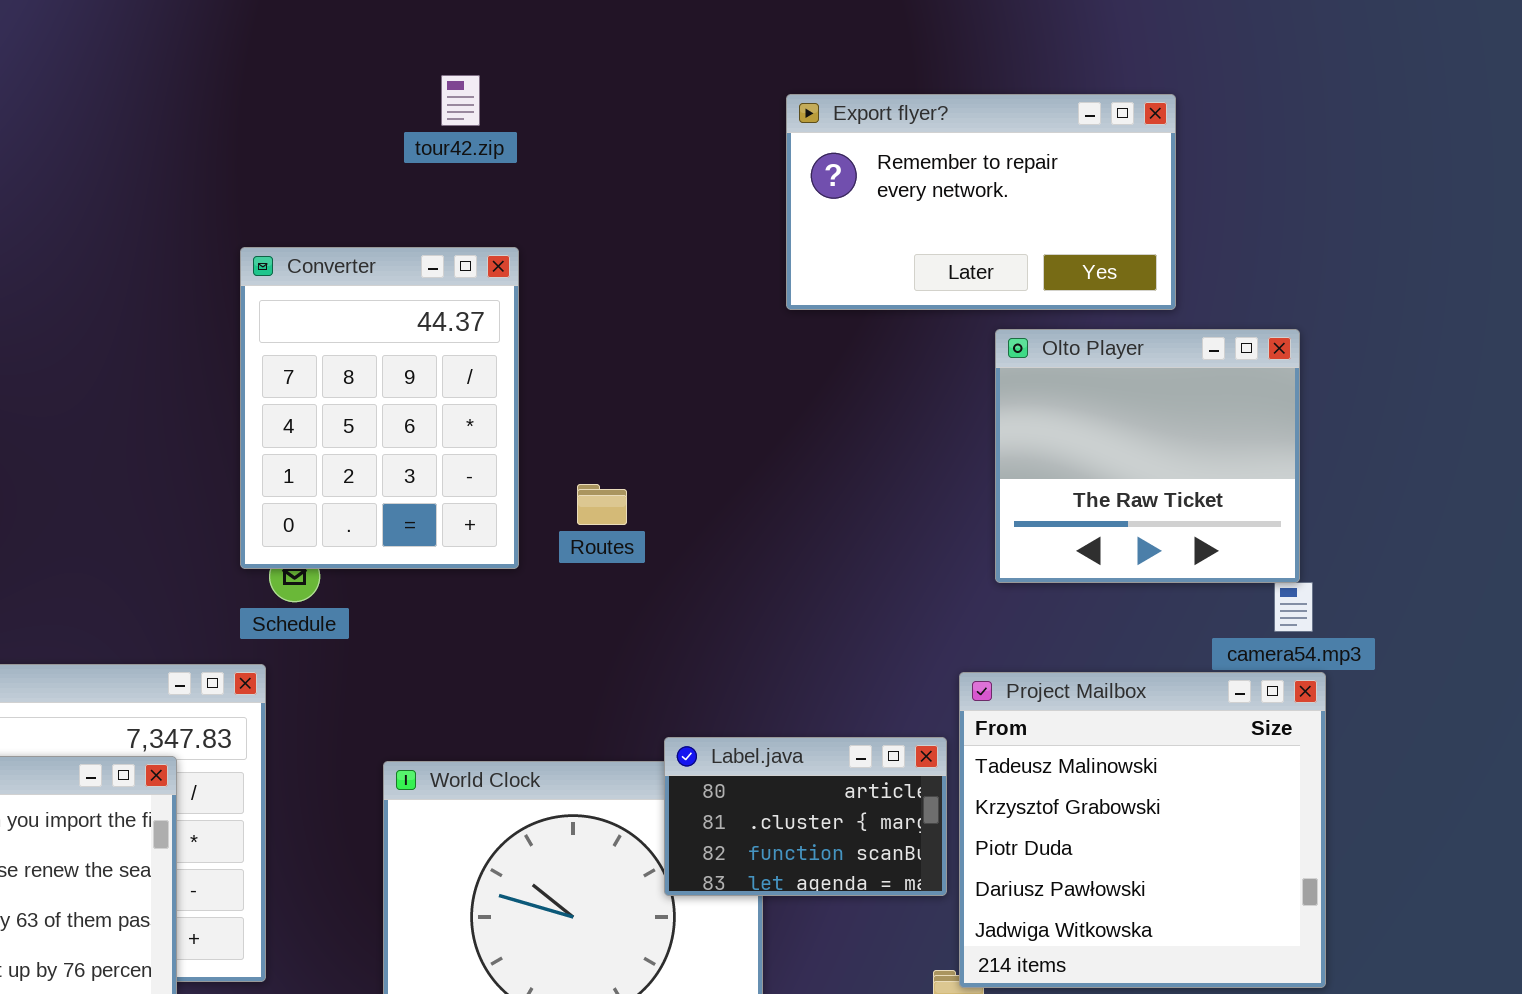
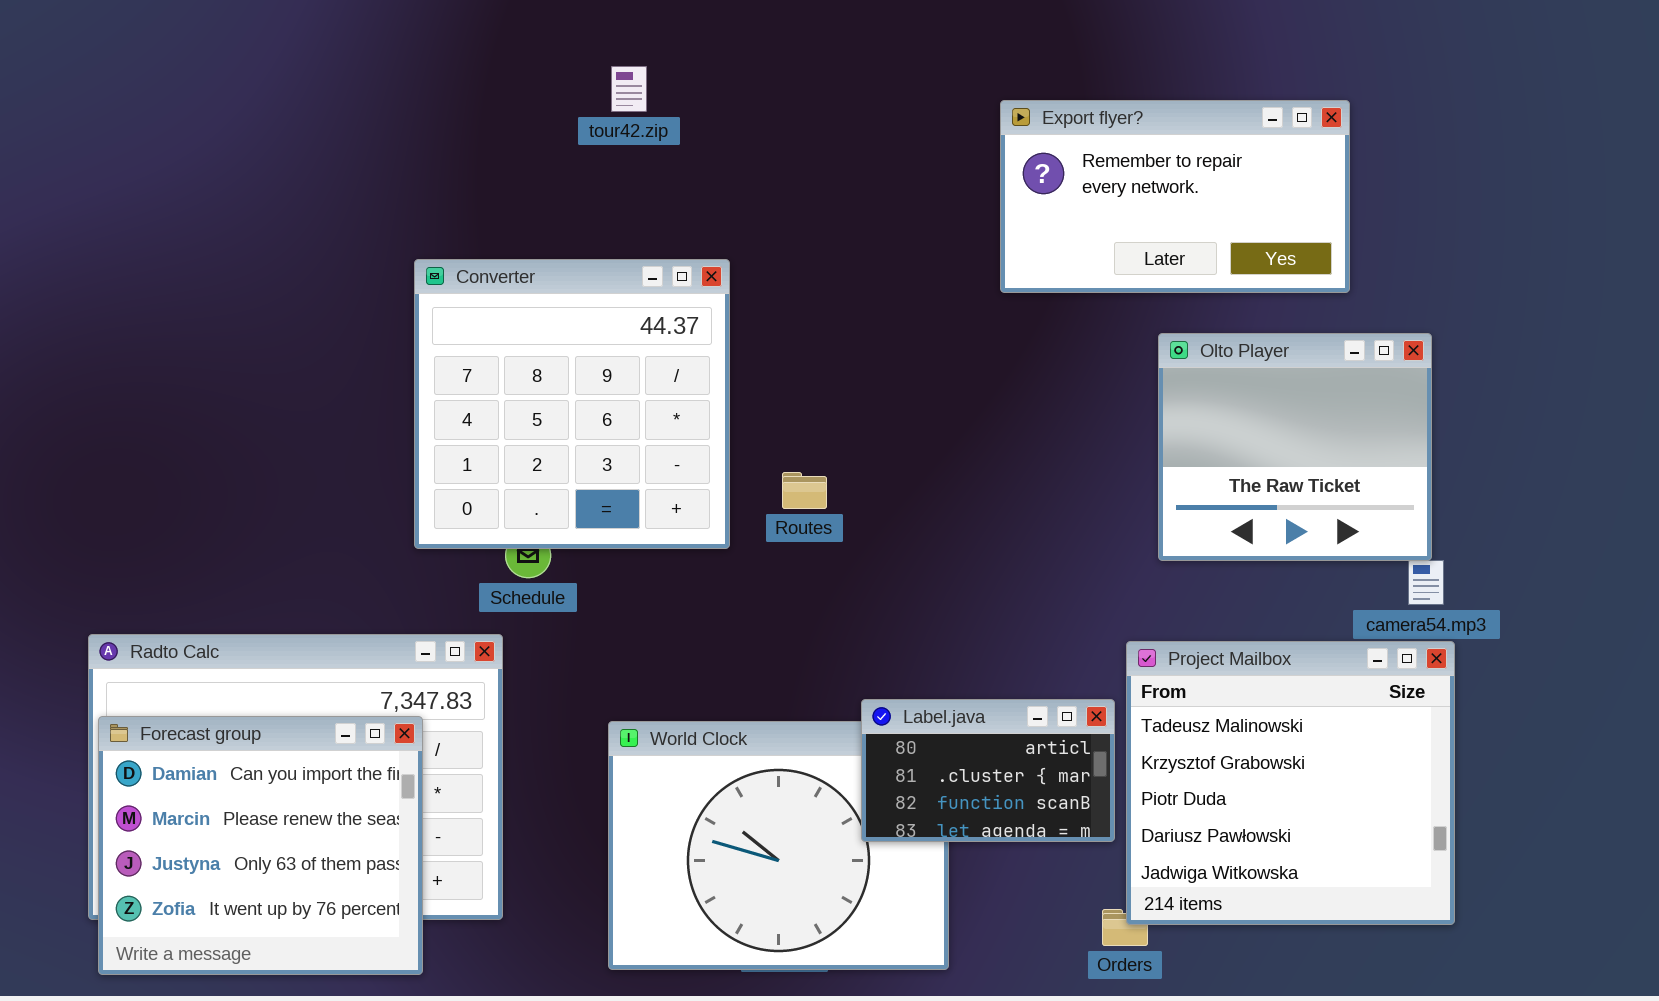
tour42.zip: [441,75,480,126] -> [611,66,647,112], moved
Export flyer?: [786,94,1176,310] -> [1000,100,1350,293], moved
Converter: [240,247,519,569] -> [414,259,730,549], resized

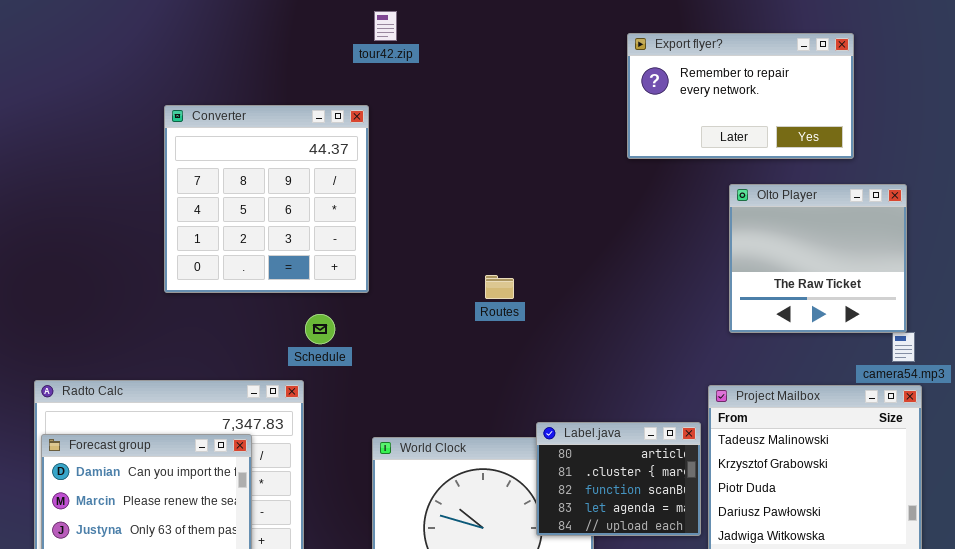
Converter: [414,259,730,549] -> [164,105,369,293], moved
Label.java: [861,699,1115,842] -> [536,422,701,536], resized

